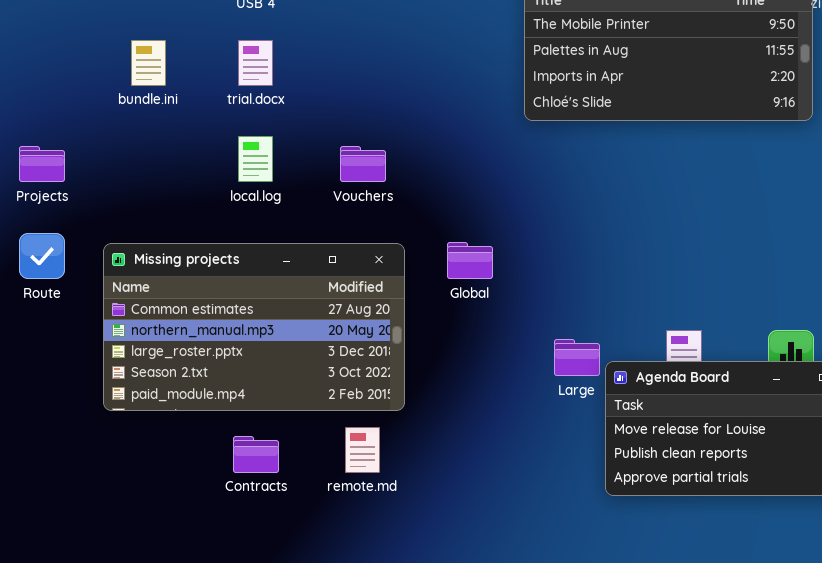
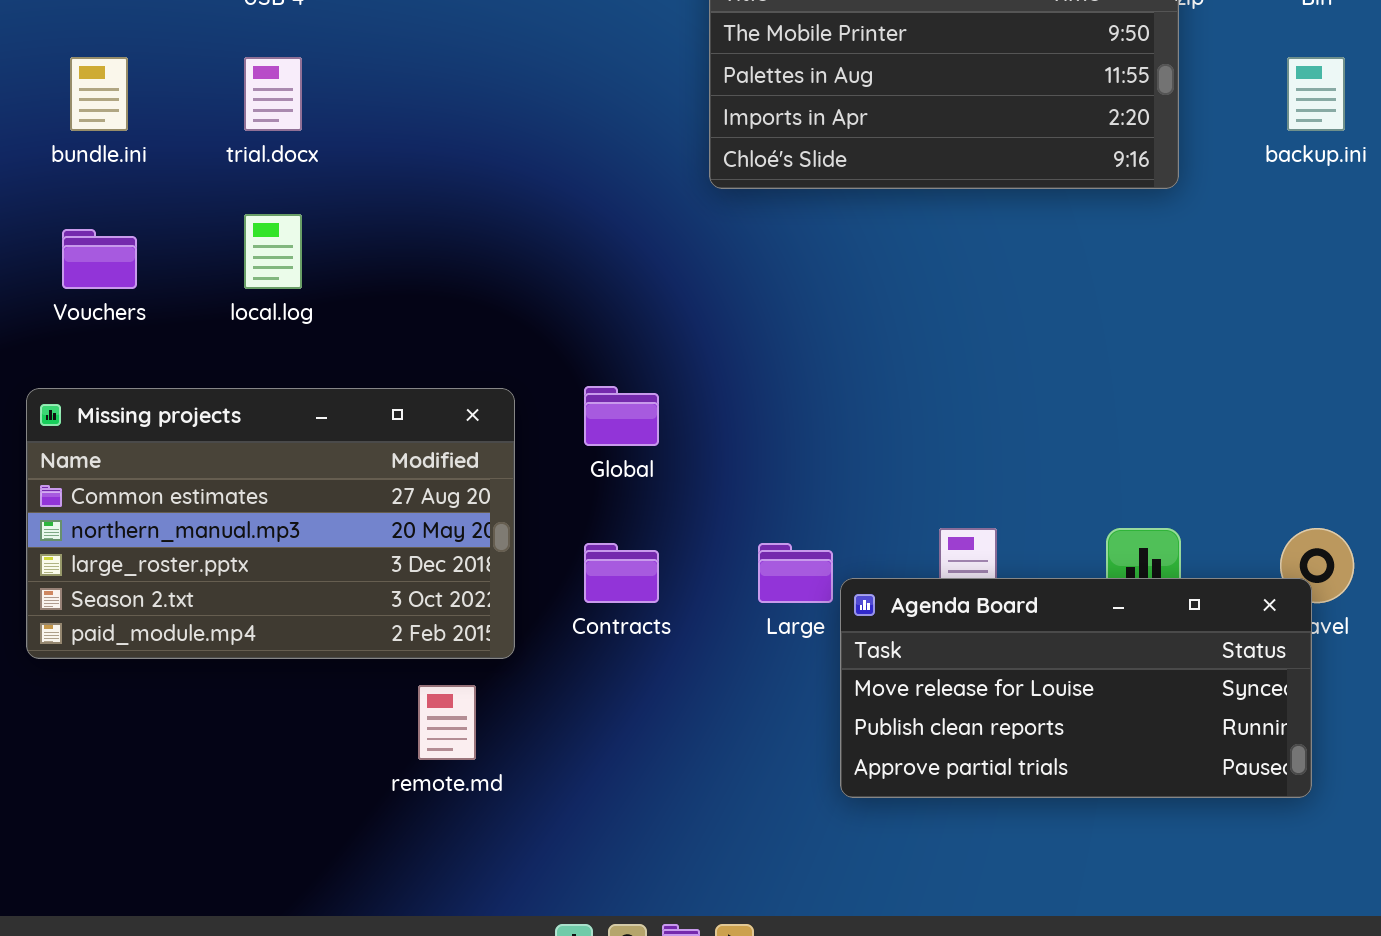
Vouchers: [340,146,386,182] -> [62,229,137,289], moved
Contracts: [233,436,279,473] -> [584,543,659,603], moved

